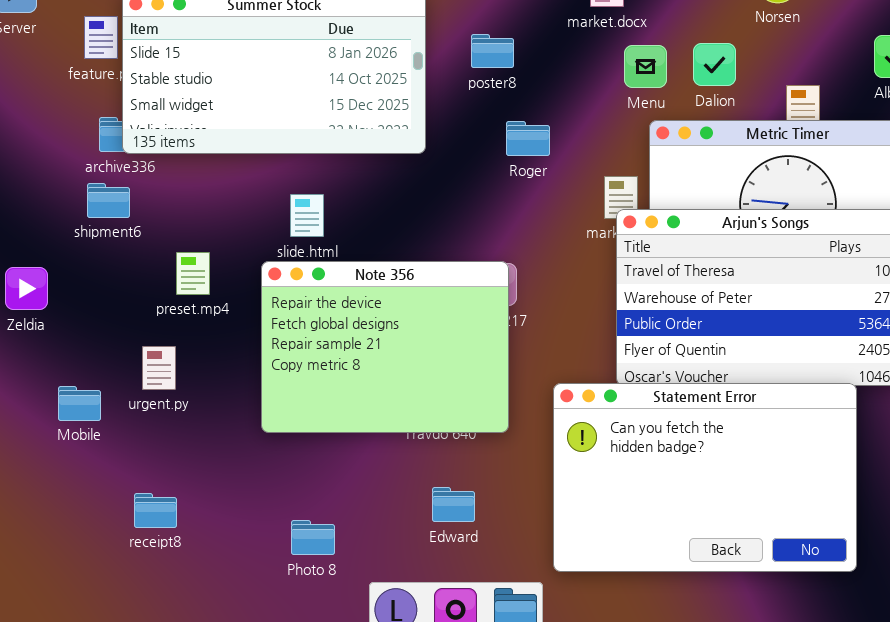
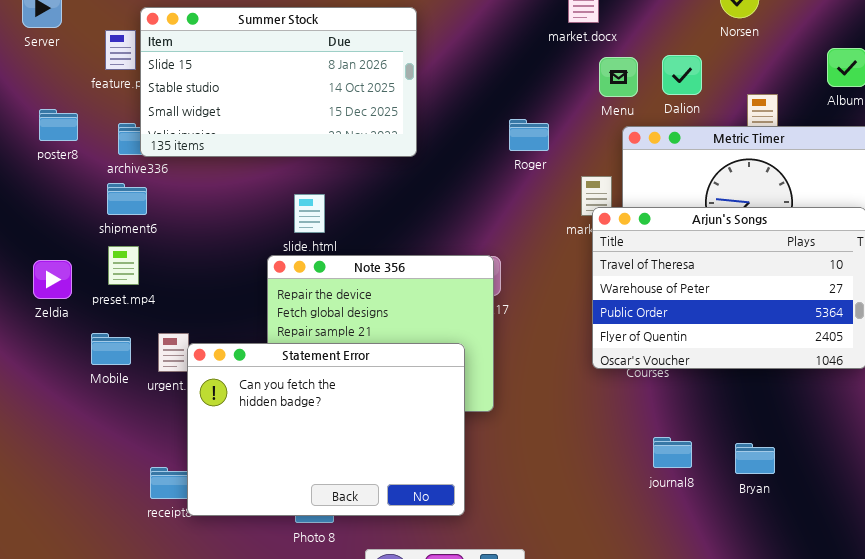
poster8: [471,34,514,68] -> [39,109,78,141], moved
Roger: [506,121,550,156] -> [509,119,549,151], moved
preset.mp4: [176,252,210,295] -> [108,246,139,285], moved
Statement Error: [553,383,857,572] -> [187,343,465,516], moved
Mobile: [58,386,101,421] -> [91,333,131,365], moved

